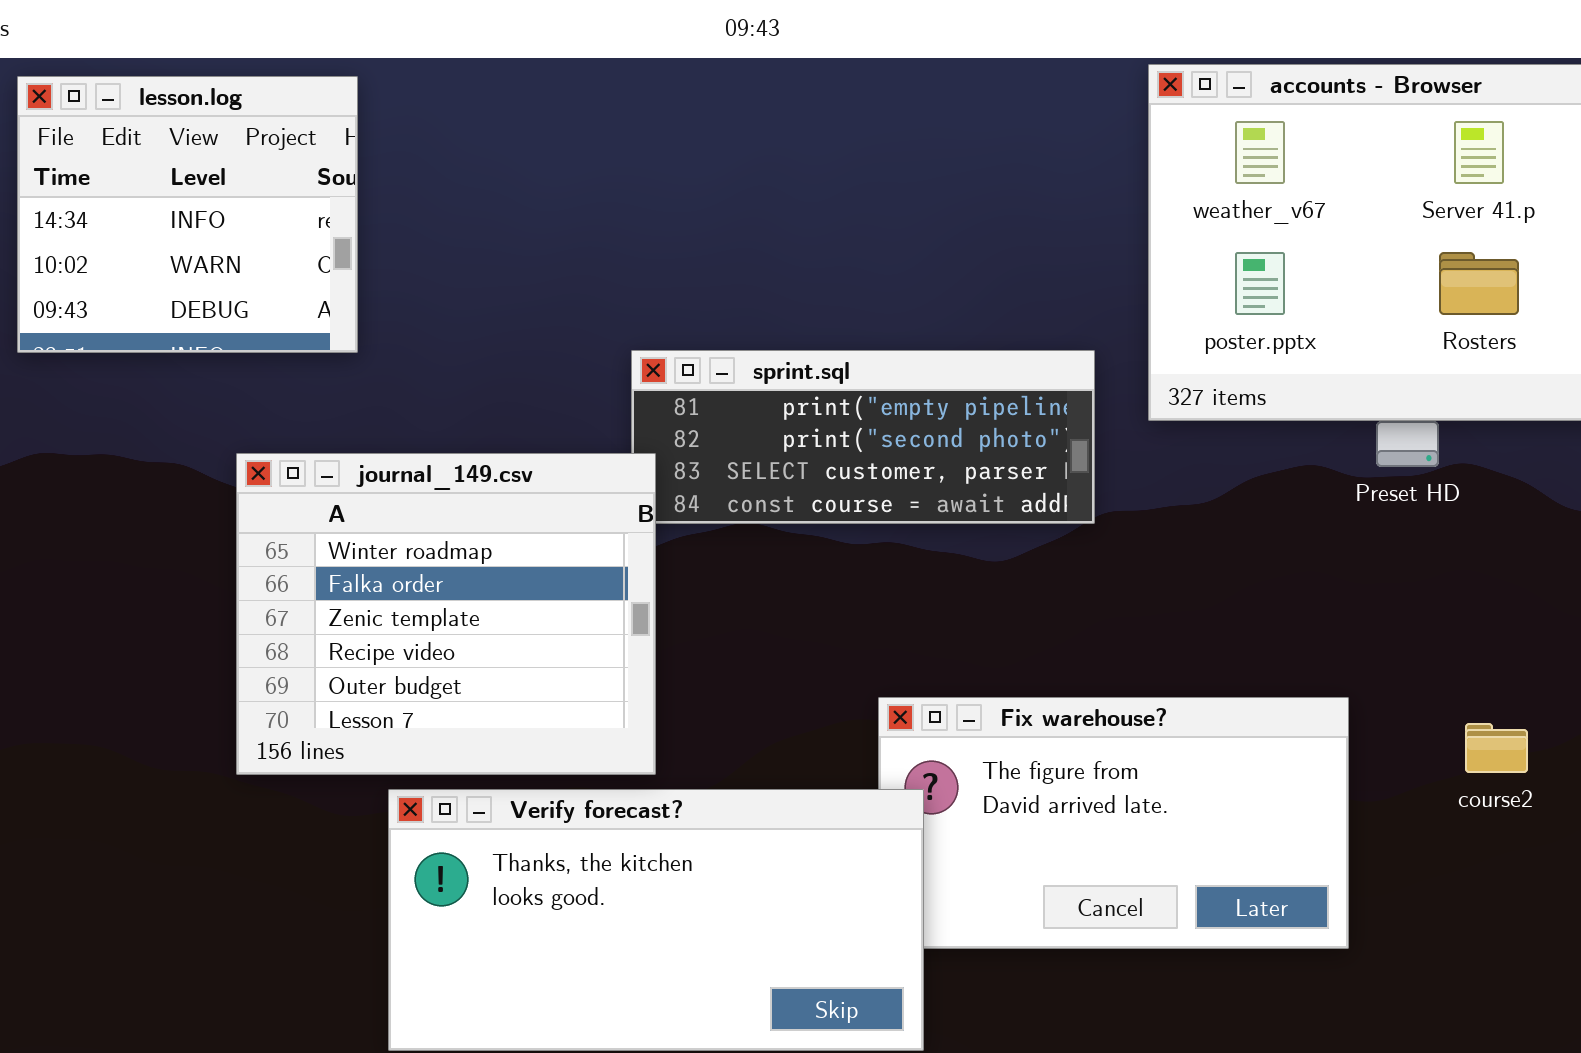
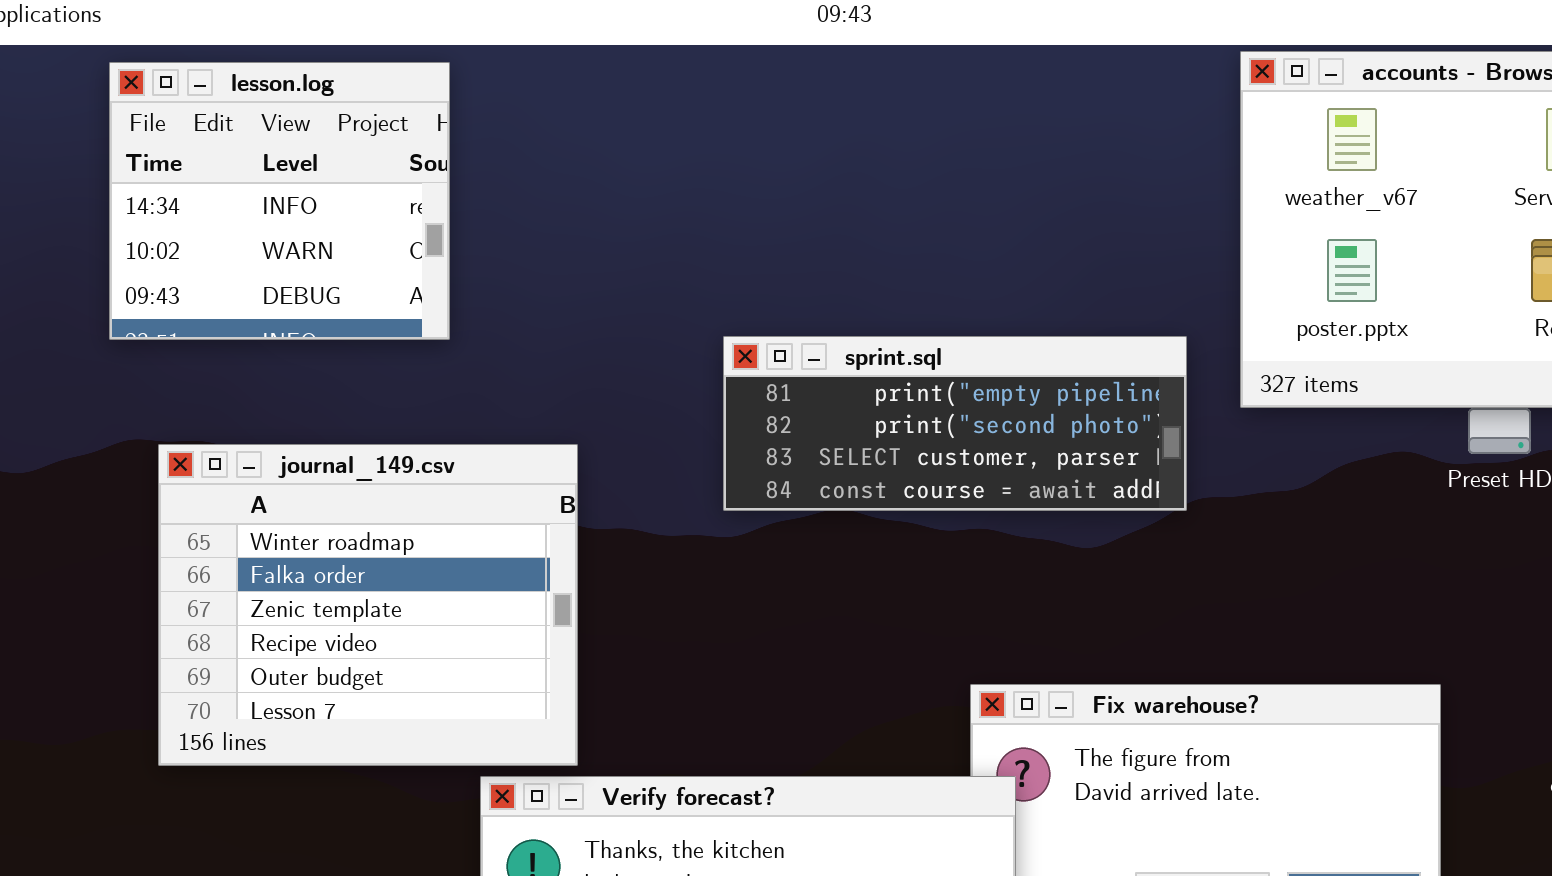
journal_149.csv: [236,453,656,775] -> [158,444,578,766], moved

